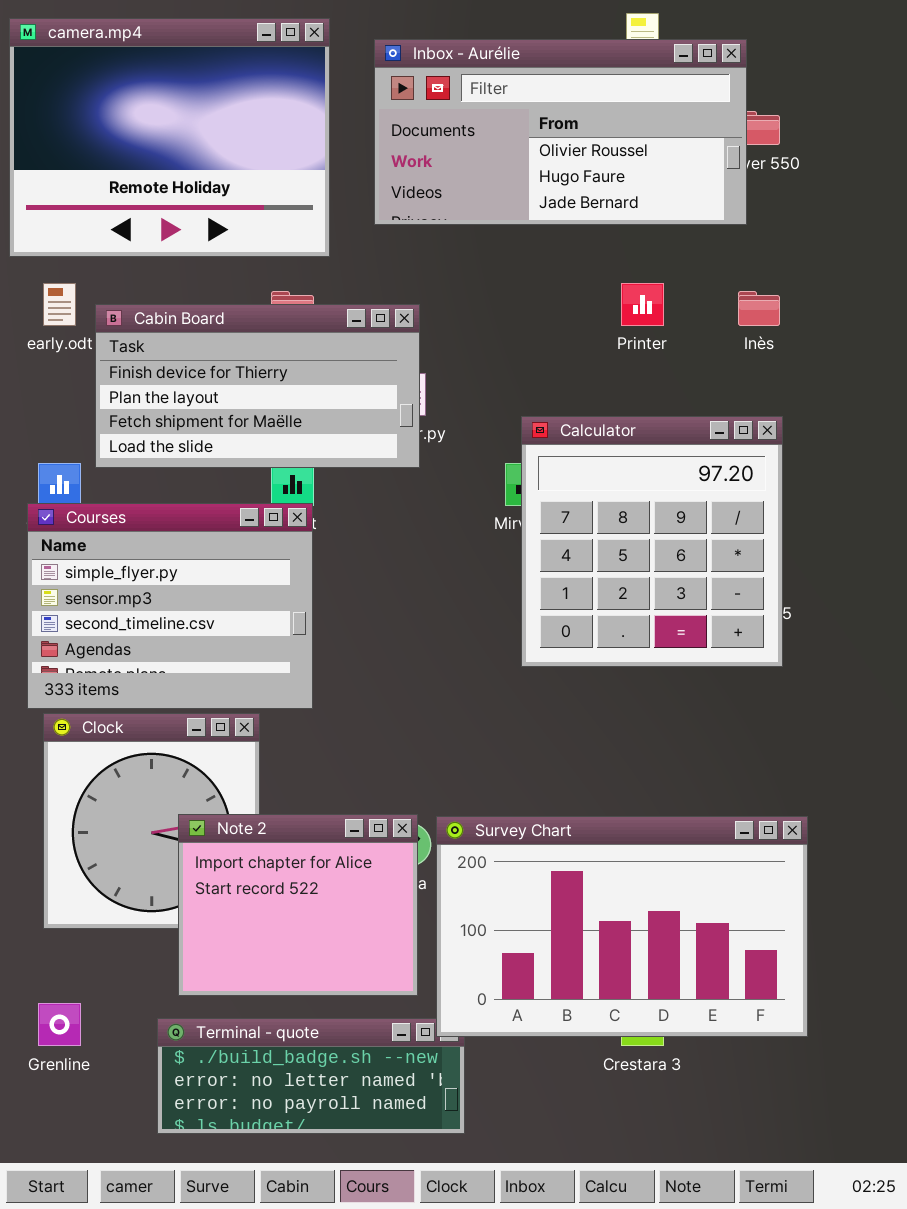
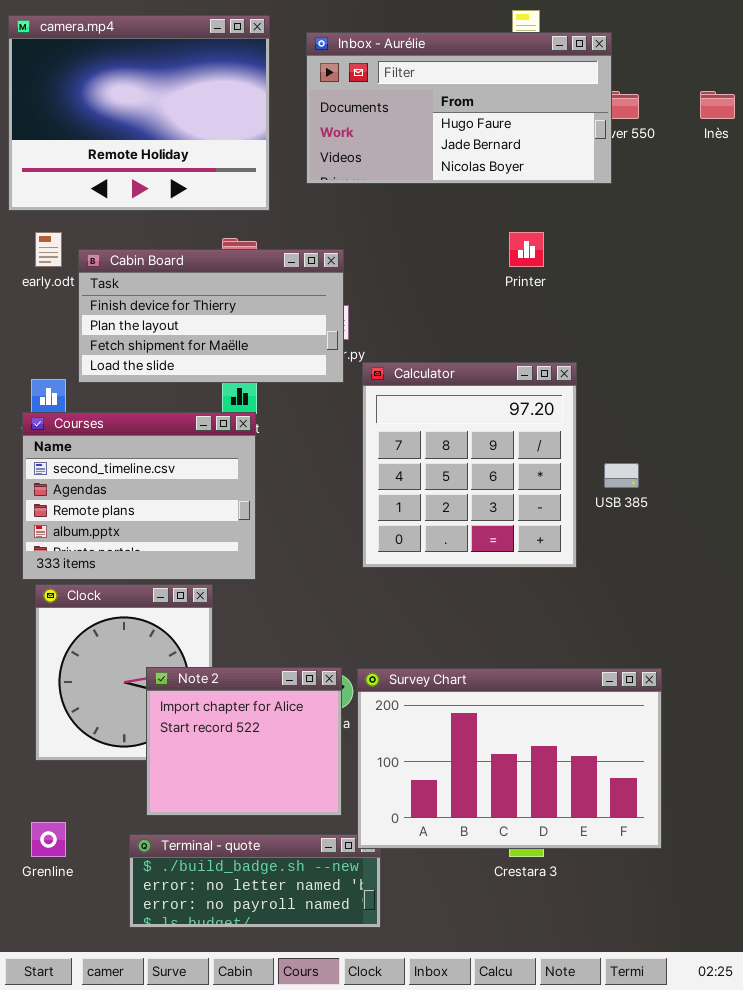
Inbox - Aurélie: [374,39,747,225] -> [306,32,612,184], scrolled down 1 row
Inès: [738,291,780,326] -> [700,91,735,119], moved
Calculator: [521,416,783,667] -> [362,362,577,568], moved
Courses: [27,503,313,709] -> [22,412,256,580], scrolled down 2 rows

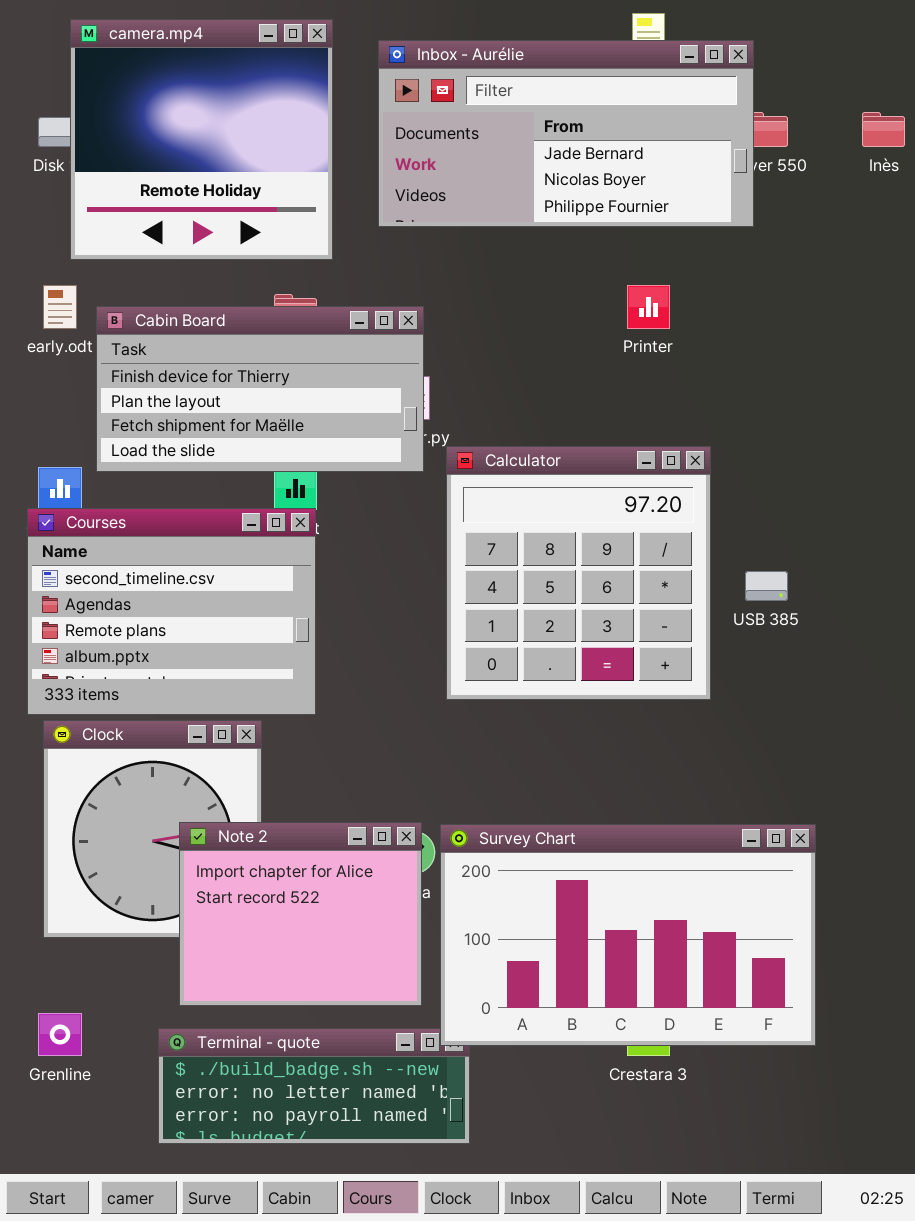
camera.mp4: [8,15,270,211] -> [70,19,333,260], resized
Inbox - Aurélie: [306,32,612,184] -> [378,40,754,227], scrolled down 1 row

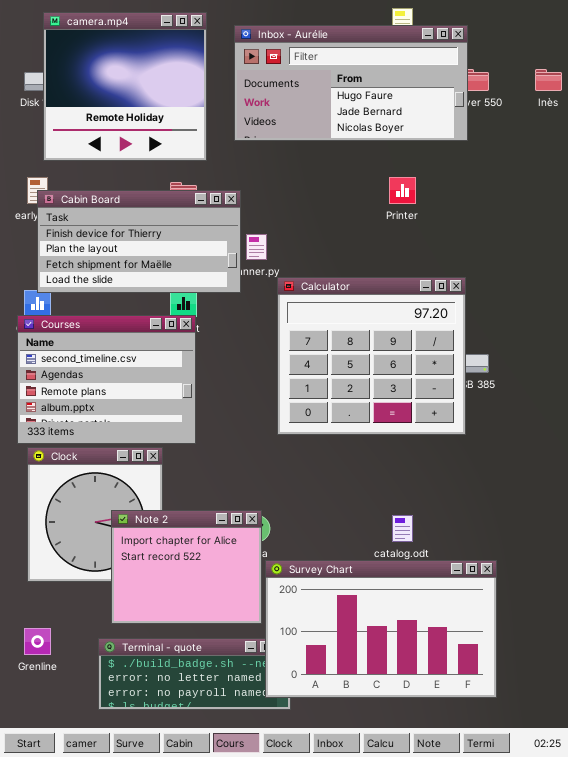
Inbox - Aurélie: [378,40,754,227] -> [234,25,468,141], scrolled up 1 row
Cabin Board: [96,306,424,472] -> [37,190,241,293], moved
Calculator: [446,446,711,700] -> [277,277,466,435], resized
Survey Chart: [440,824,816,1046] -> [265,560,497,698], moved

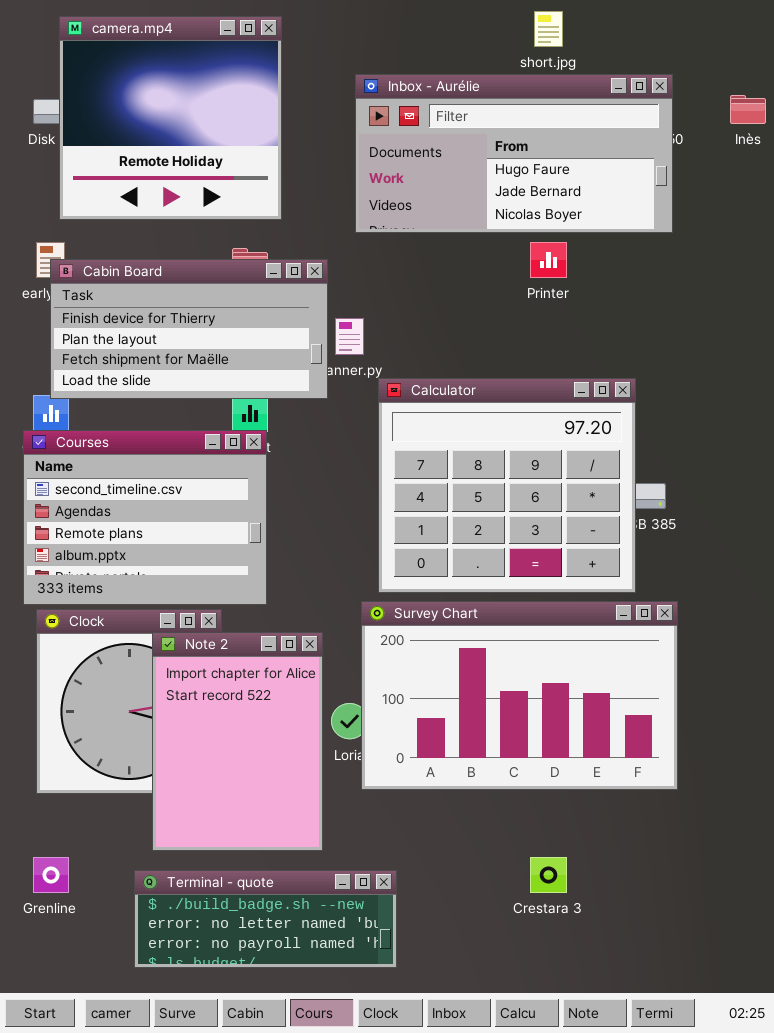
Inbox - Aurélie: [234,25,468,141] -> [355,74,673,233], moved
Note 2: [111,510,262,624] -> [152,632,323,851], resized
Survey Chart: [265,560,497,698] -> [361,601,678,790], moved

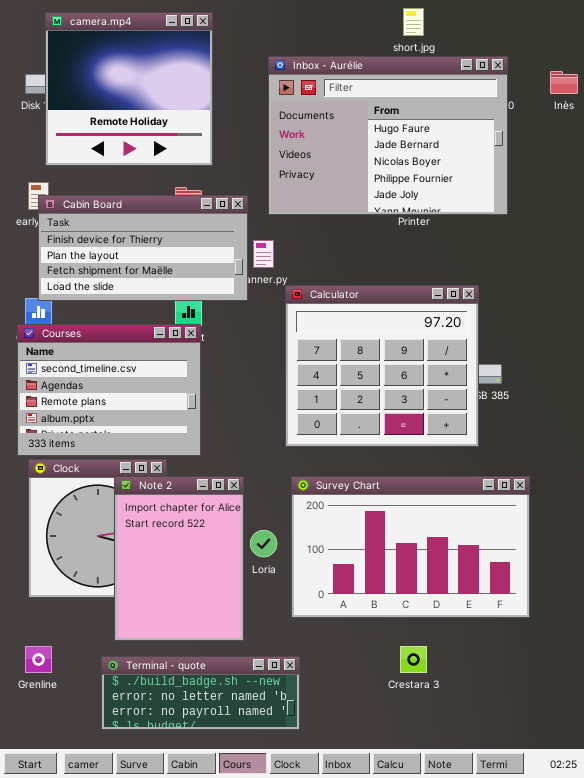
Inbox - Aurélie: [355,74,673,233] -> [268,56,508,215], resized
Survey Chart: [361,601,678,790] -> [291,476,530,618], moved

